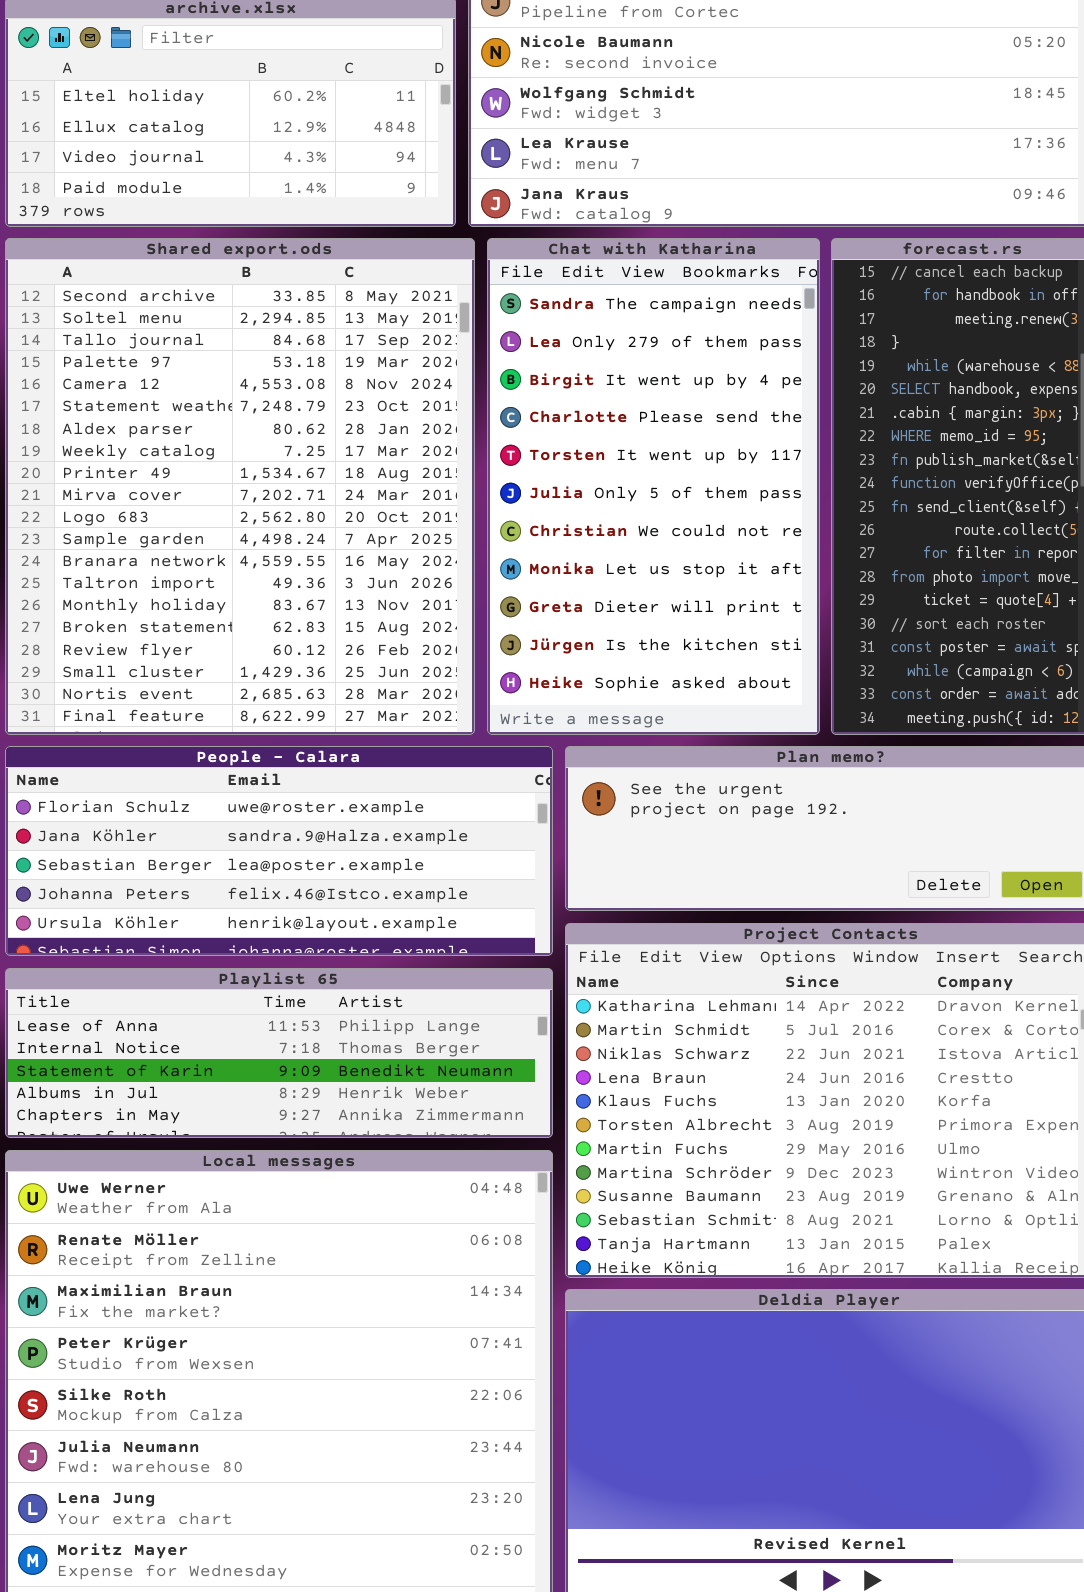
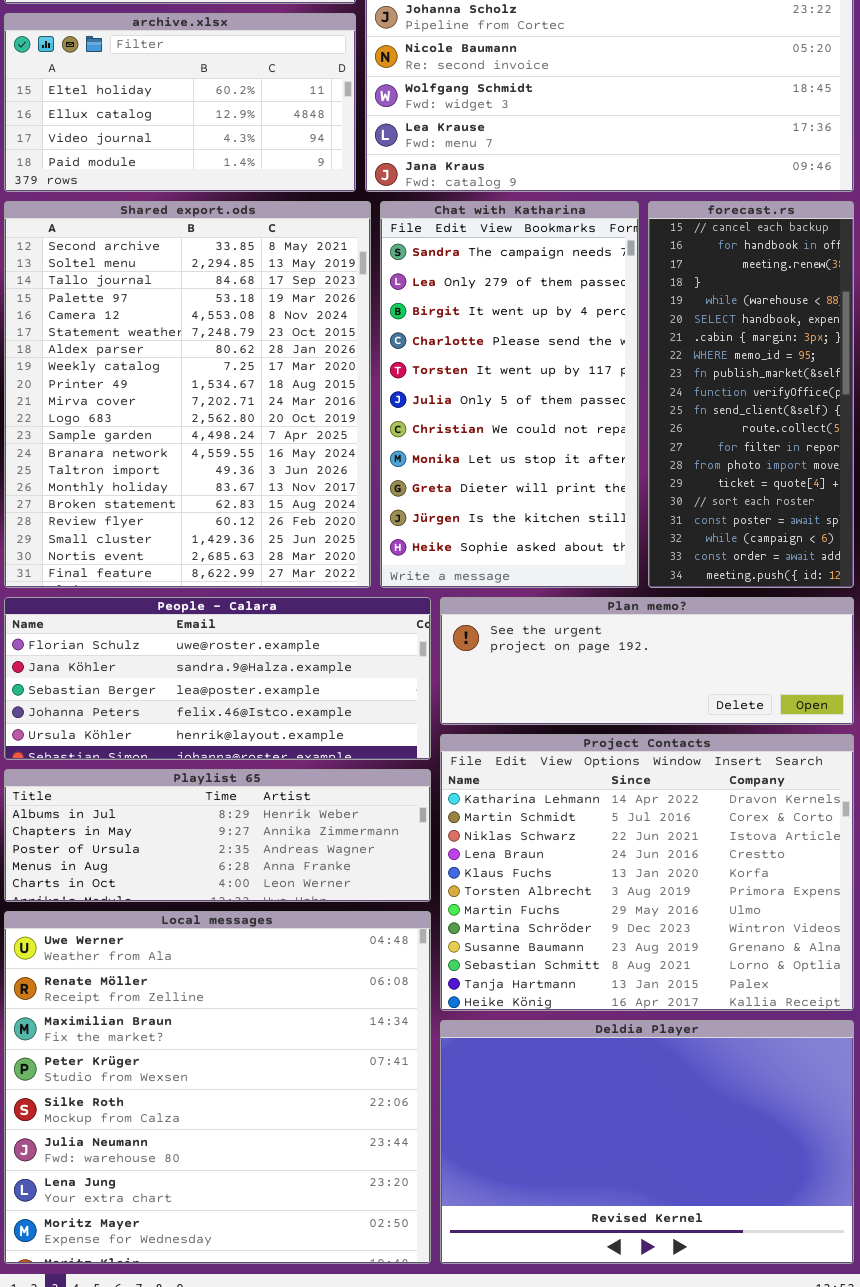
Playlist 65: [5,968,553,1138] -> [4,769,431,902], scrolled down 3 rows

